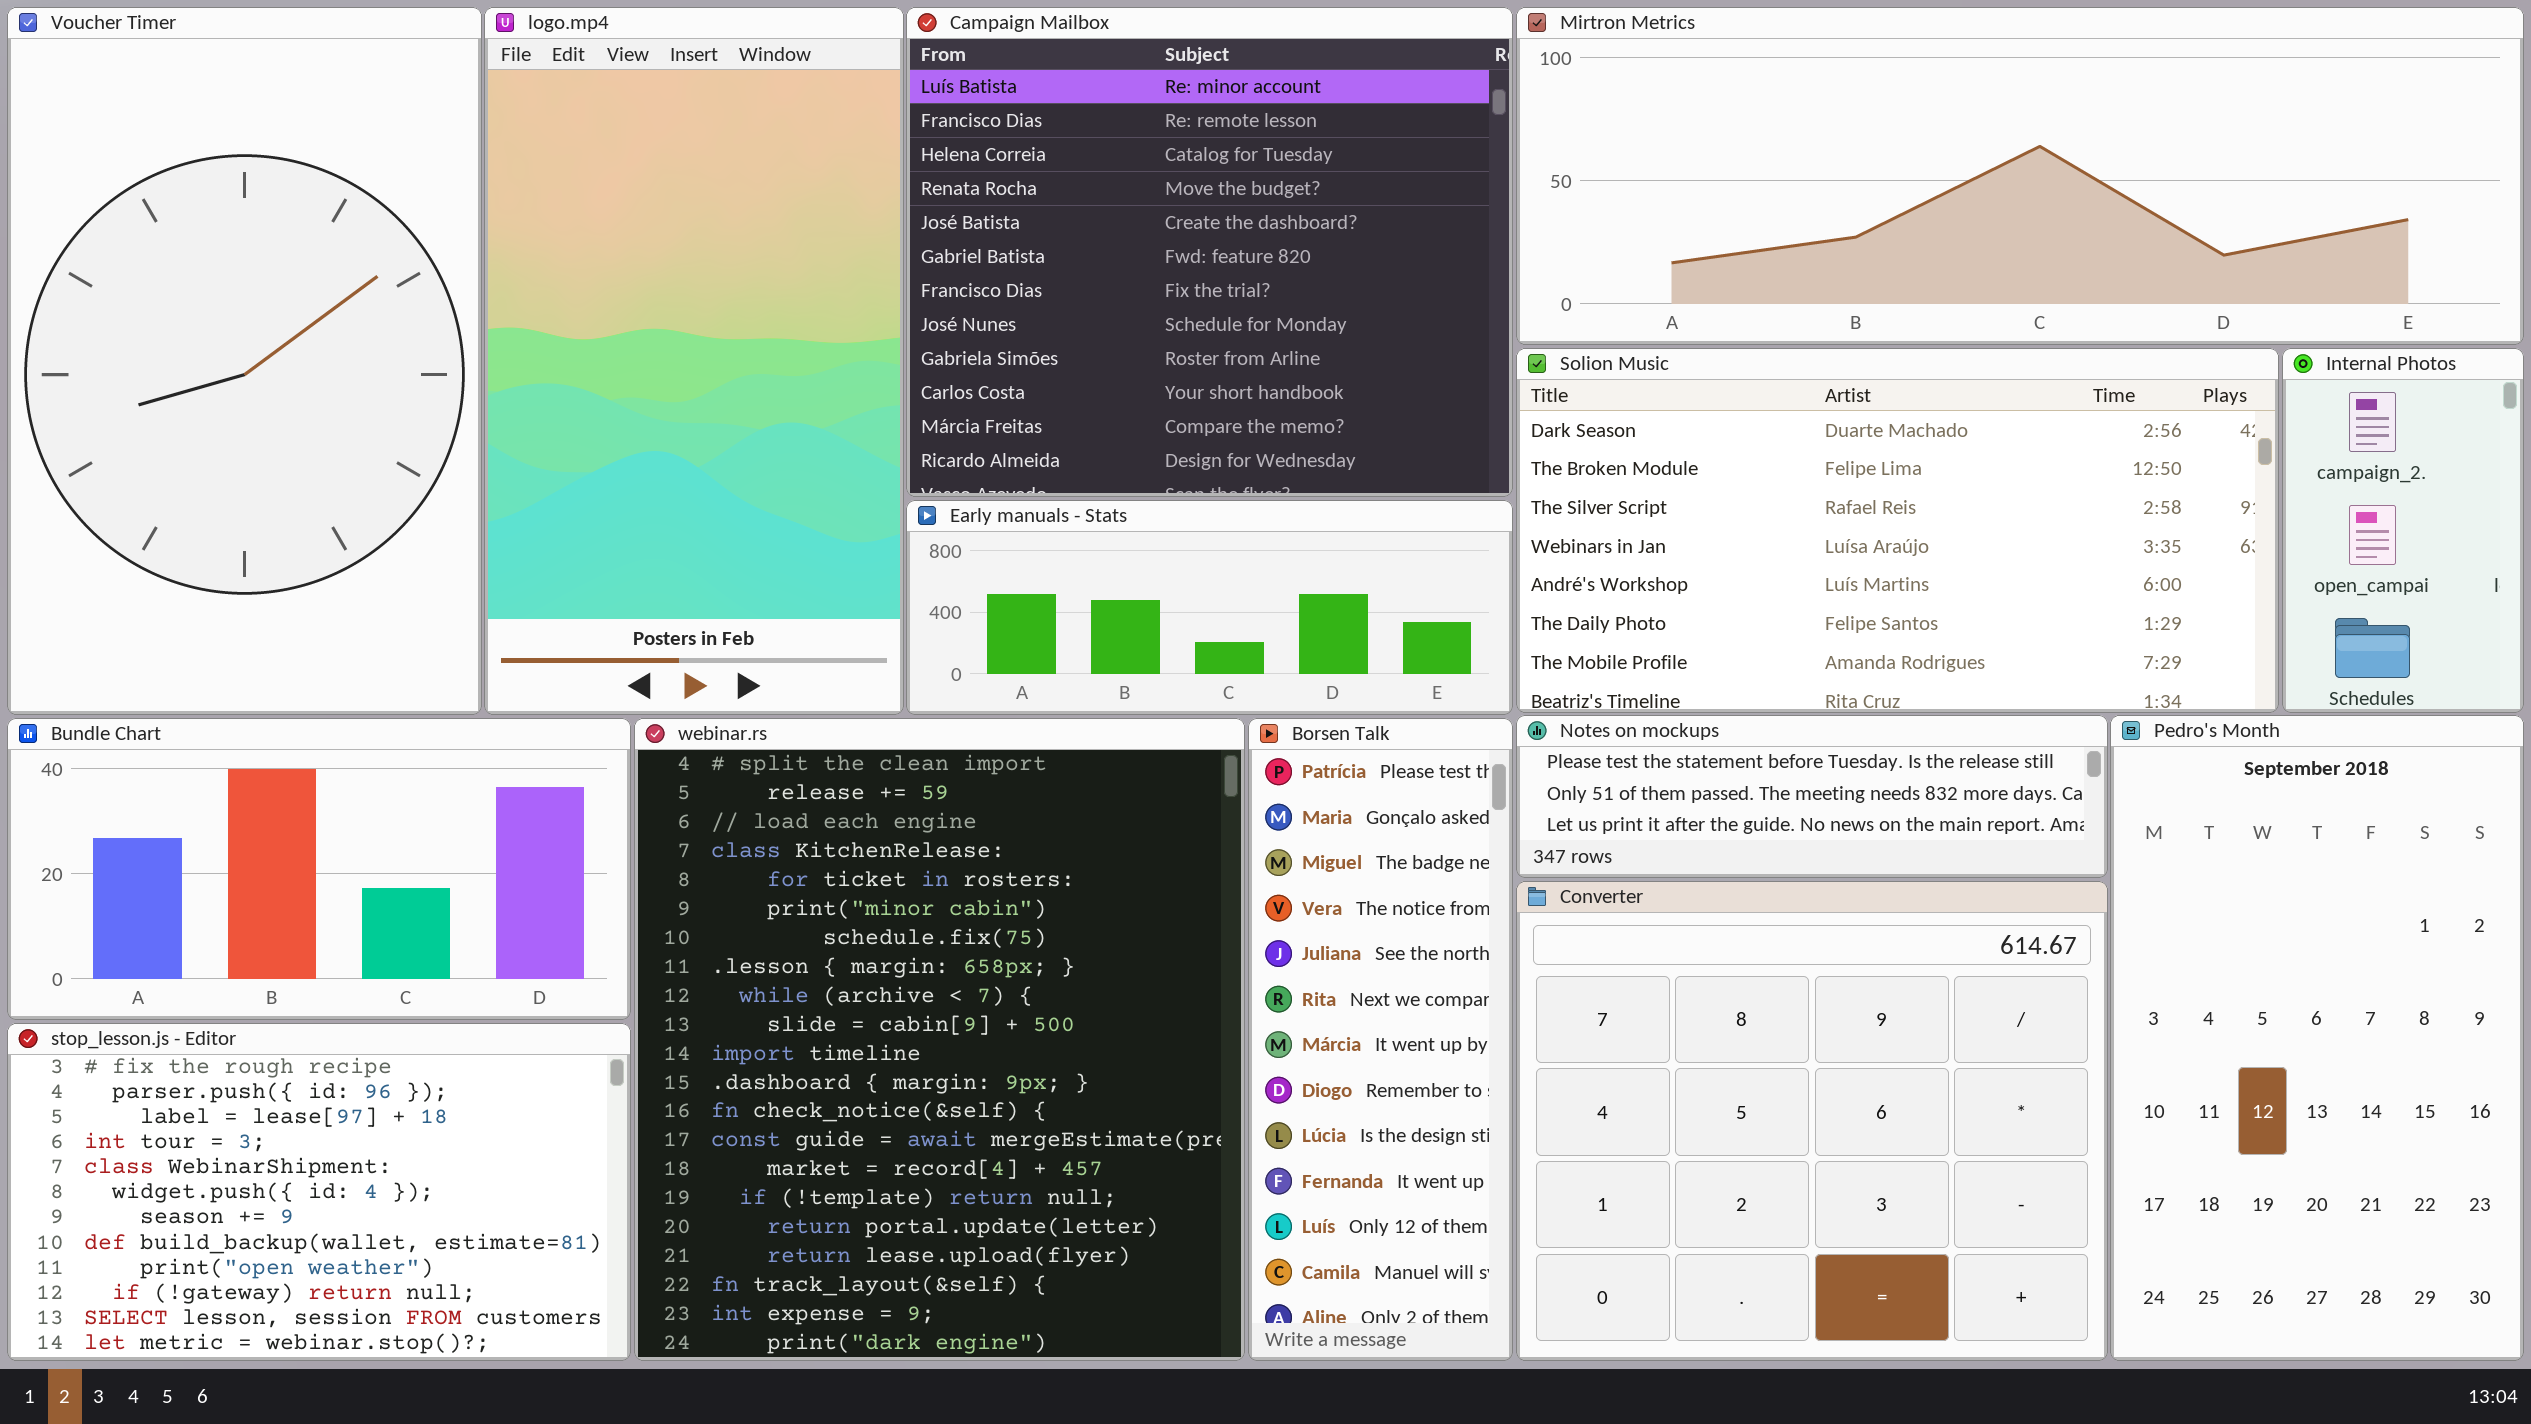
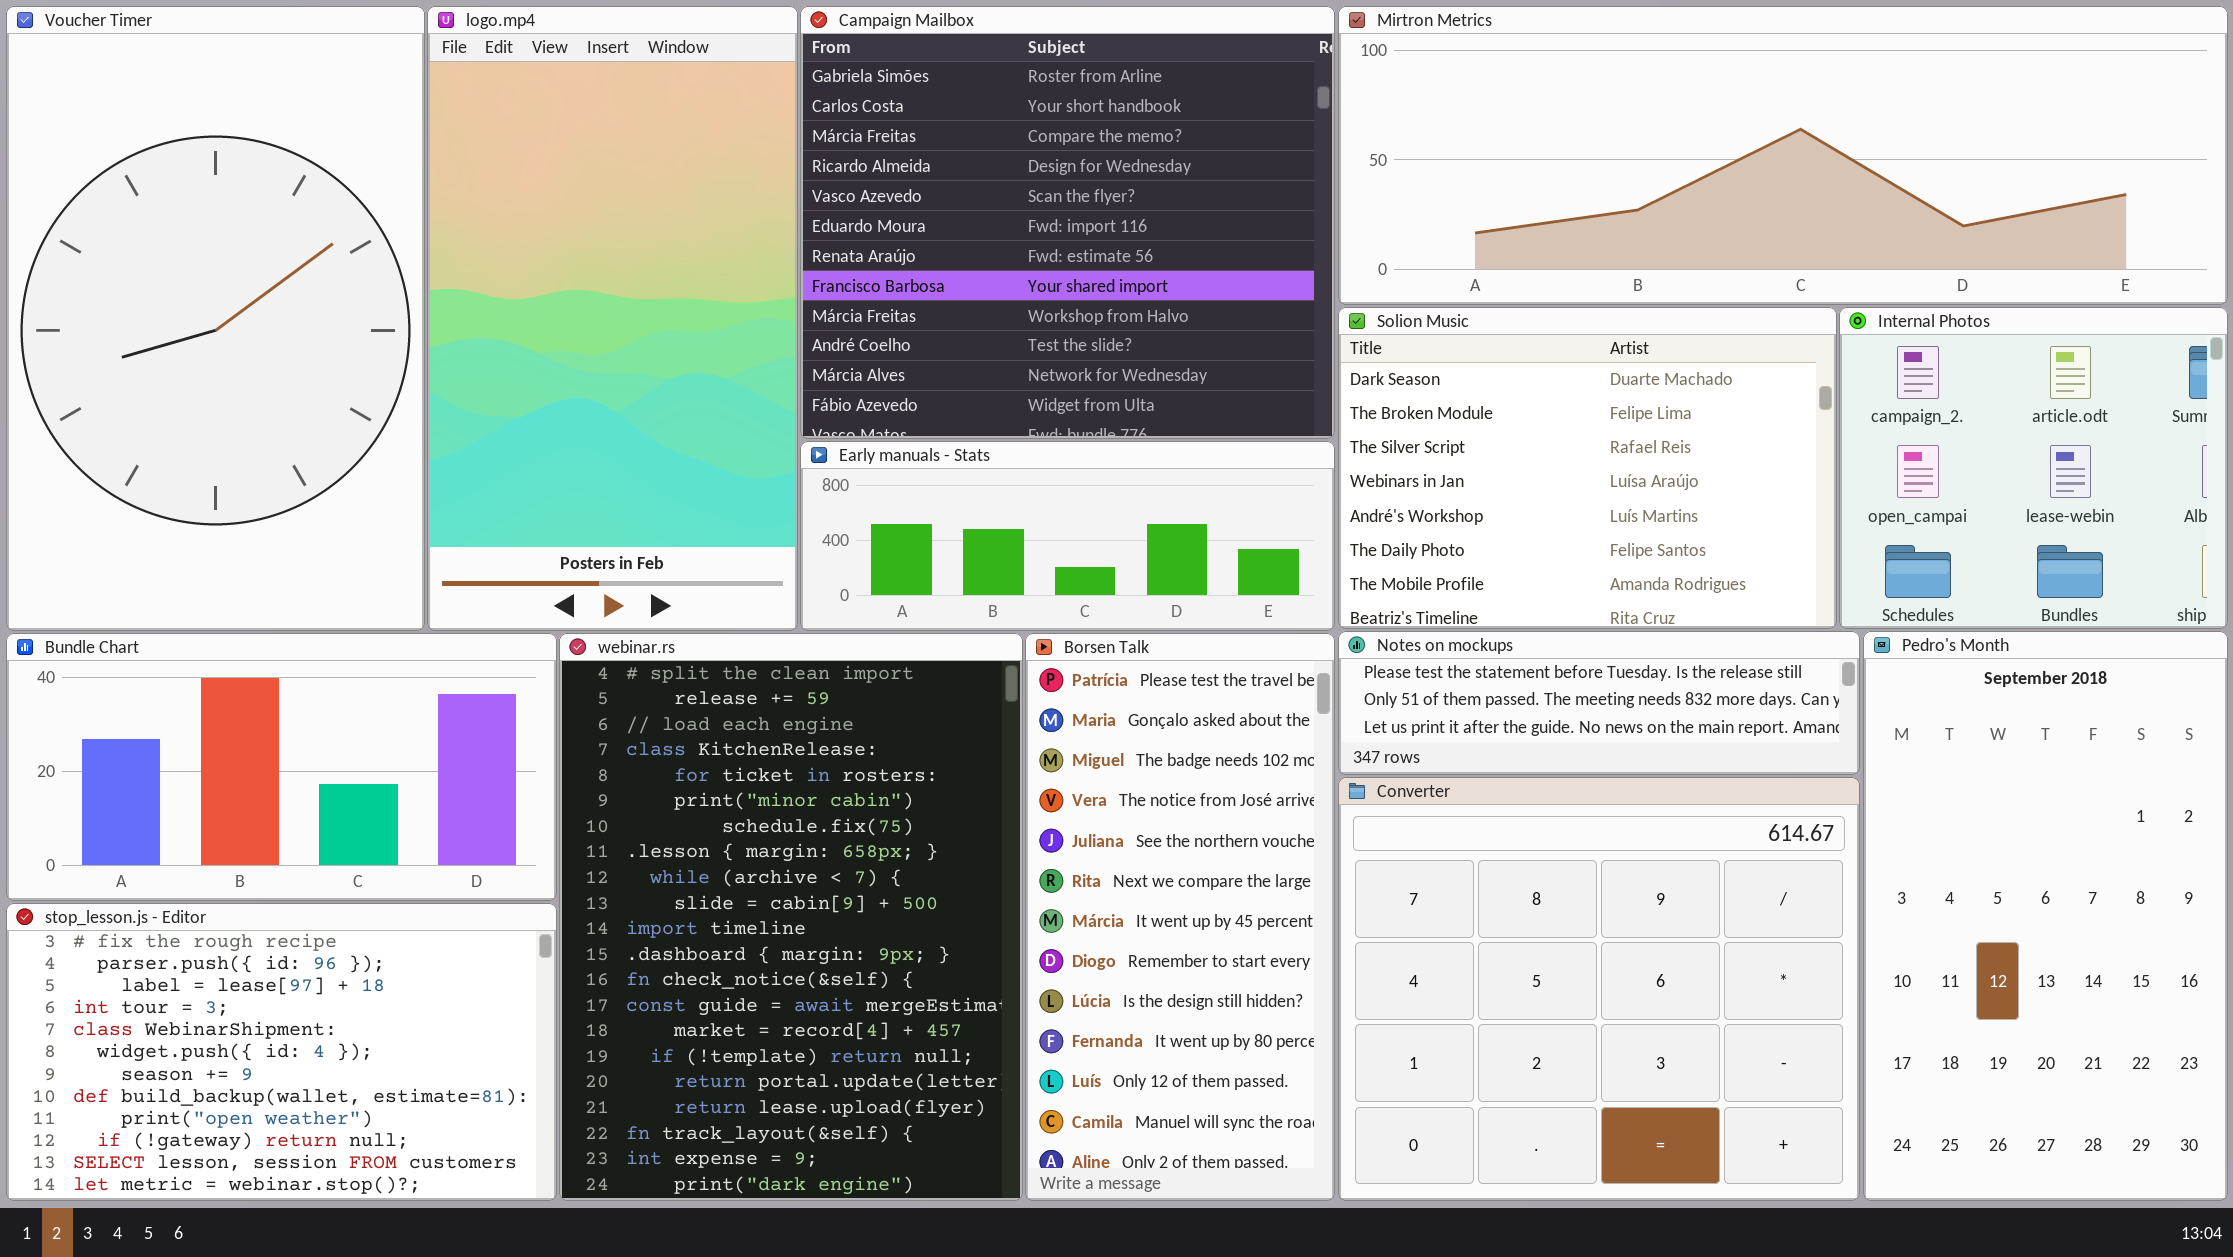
Campaign Mailbox: [906,7,1513,497] -> [800,6,1335,439], scrolled down 8 rows
Solion Music: [1516,348,2279,713] -> [1338,307,1837,629], resized
Internal Photos: [2282,348,2524,713] -> [1839,307,2228,629], resized
webinar.rs: [634,718,1245,1361] -> [559,633,1023,1201], resized
Borsen Talk: [1248,718,1513,1361] -> [1025,633,1335,1201], resized

